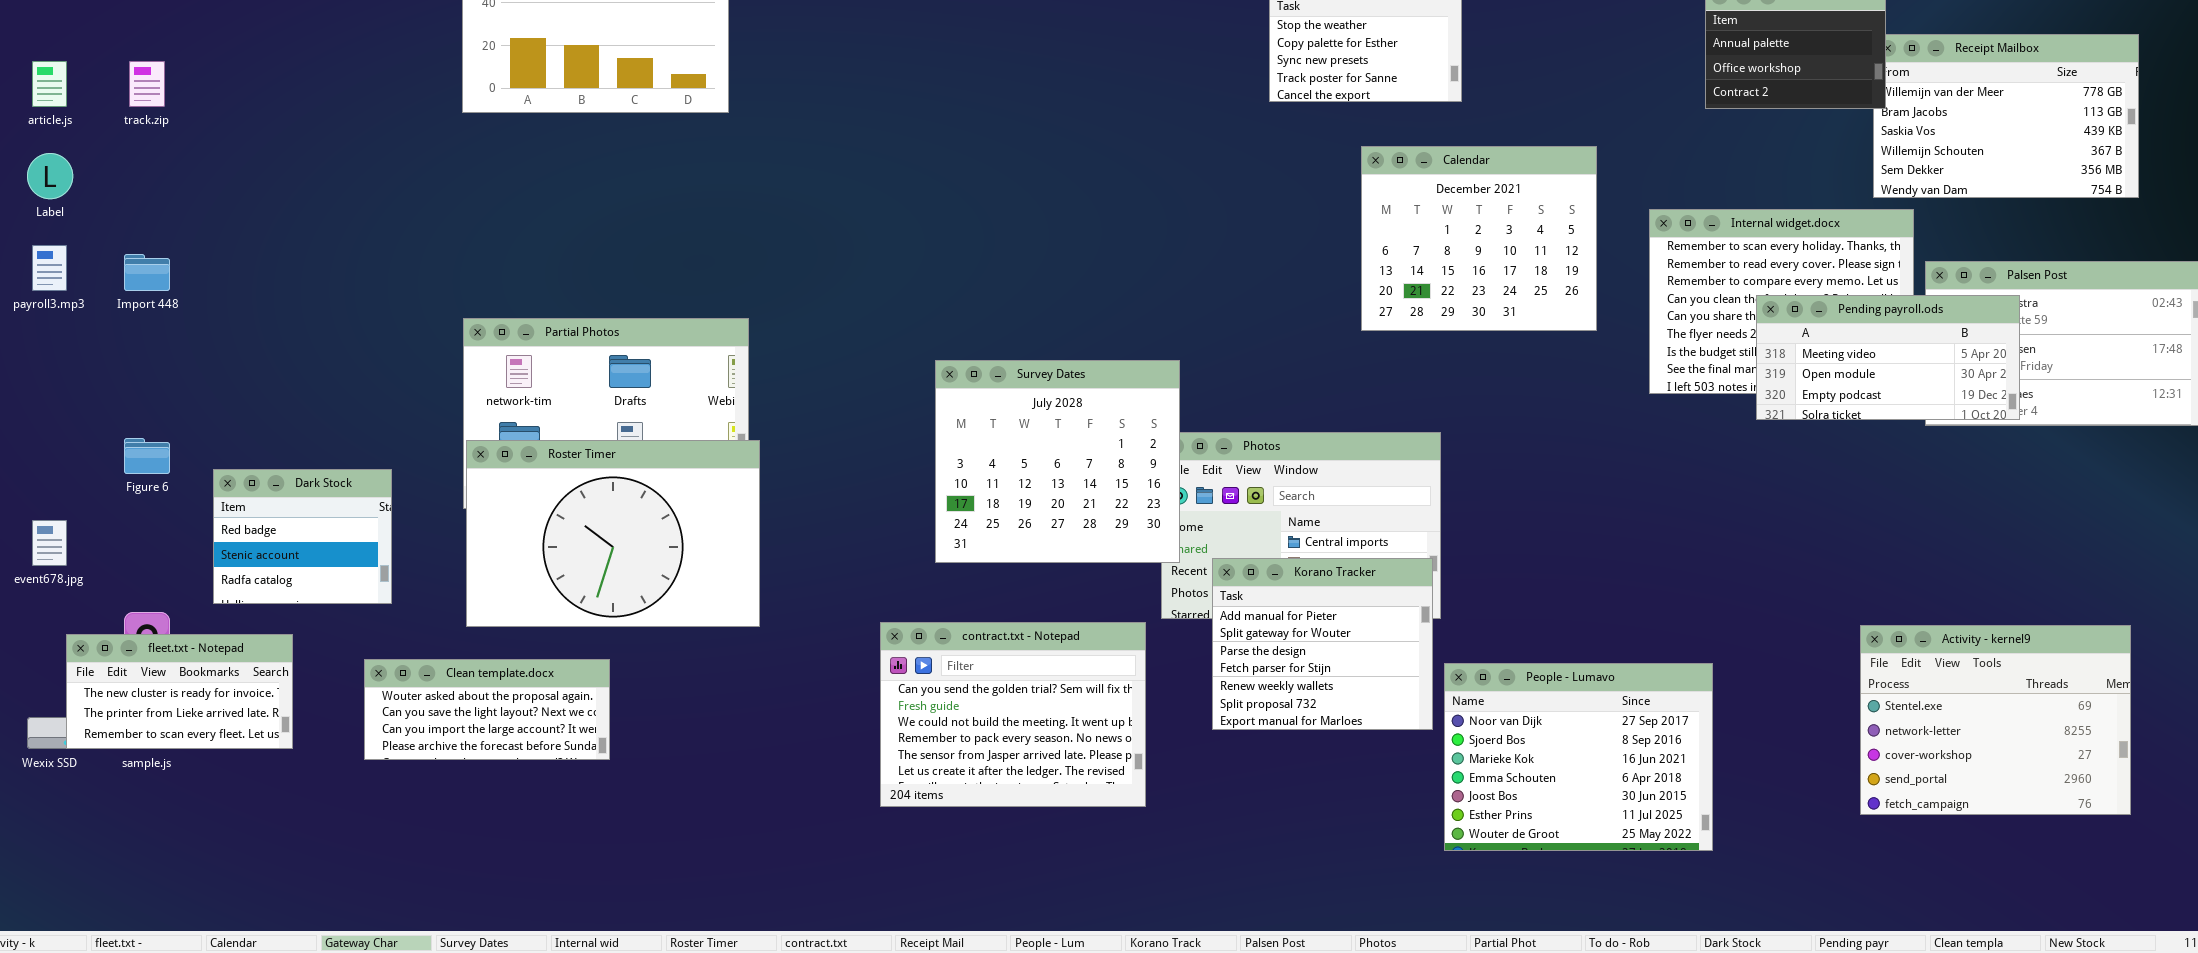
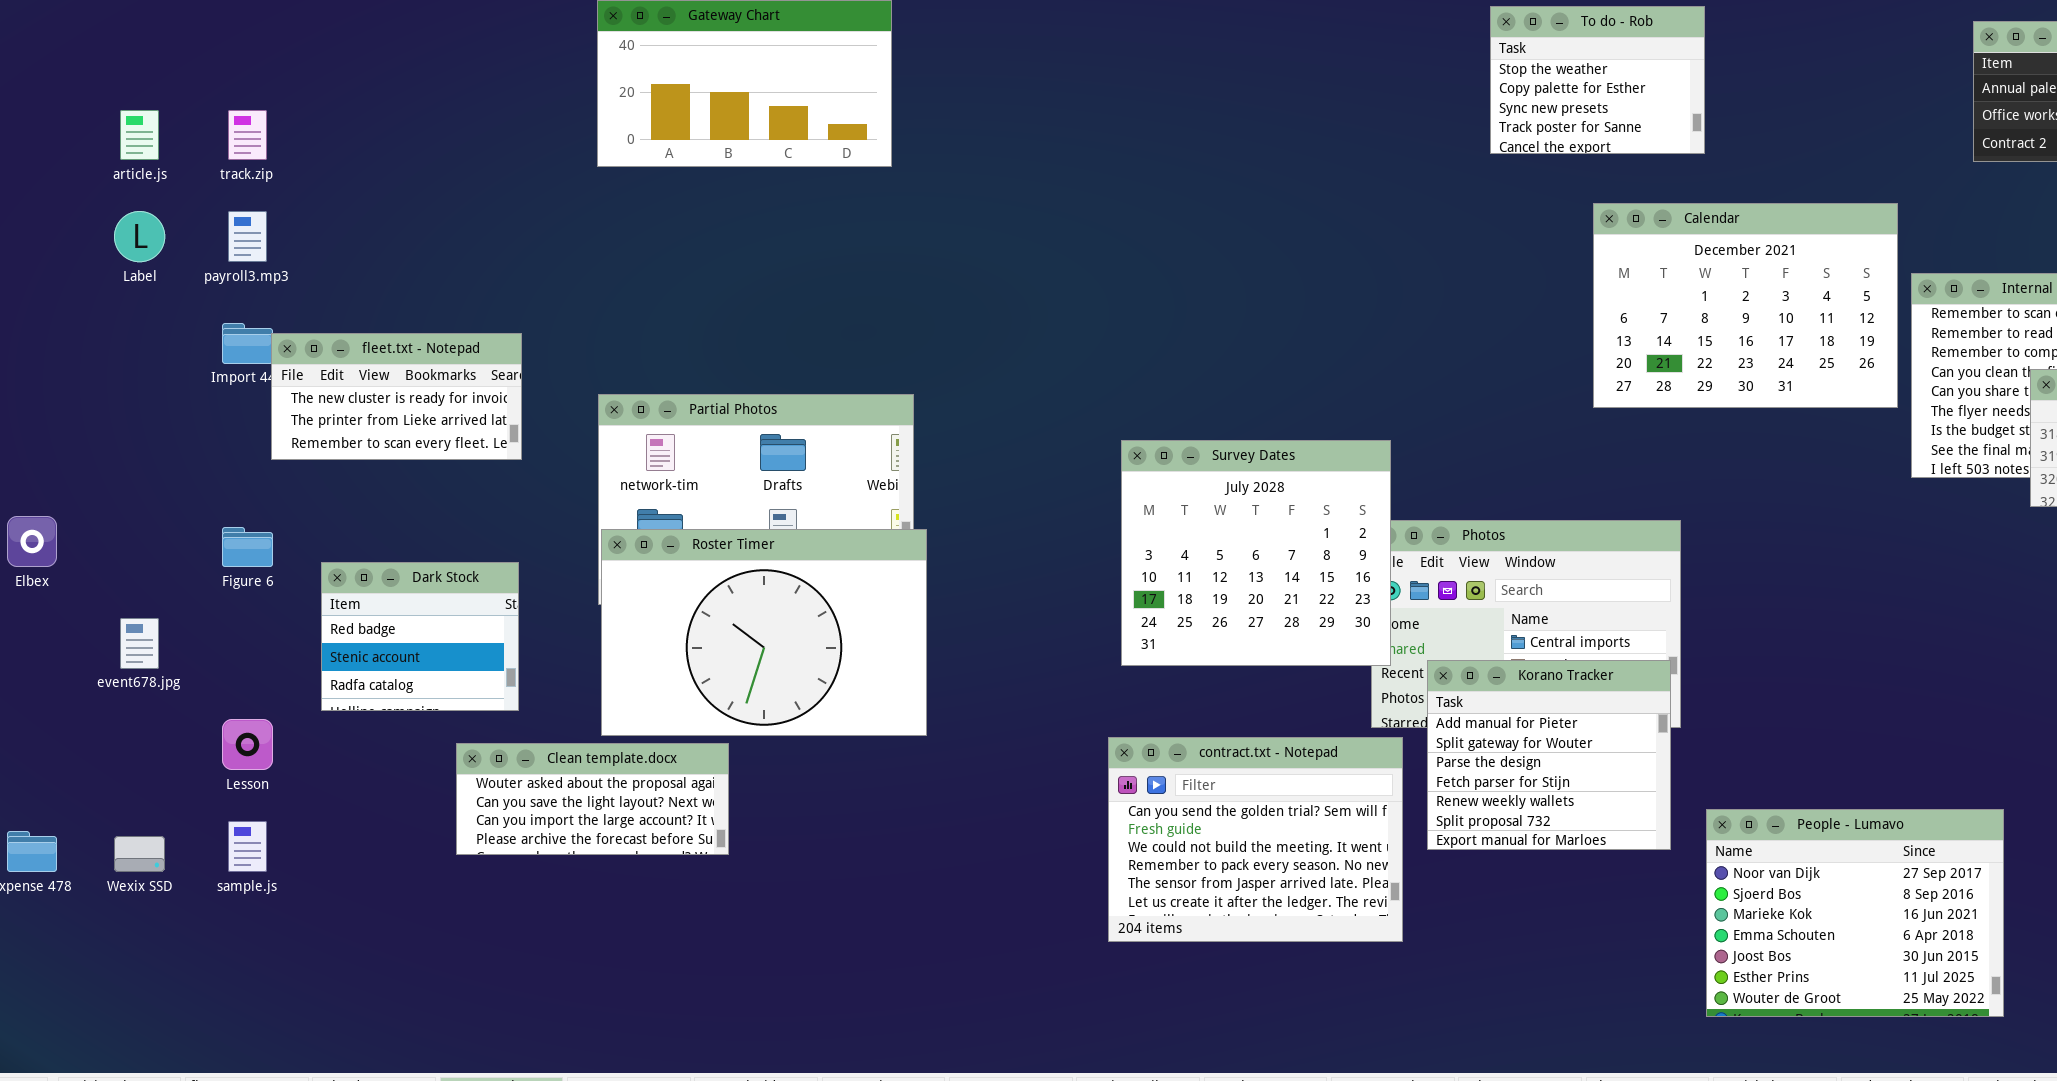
Calendar: [1361,146,1597,331] -> [1593,203,1898,408], resized
payroll3.mp3: [32,245,67,291] -> [228,211,267,262], moved
contract.txt - Notepad: [880,622,1146,807] -> [1108,737,1403,942], moved
fleet.txt - Notepad: [66,634,293,749] -> [271,333,522,460], moved
Clean template.docx: [364,659,610,760] -> [456,743,729,855], moved
People - Lumavo: [1444,663,1713,851] -> [1706,809,2004,1017], moved

